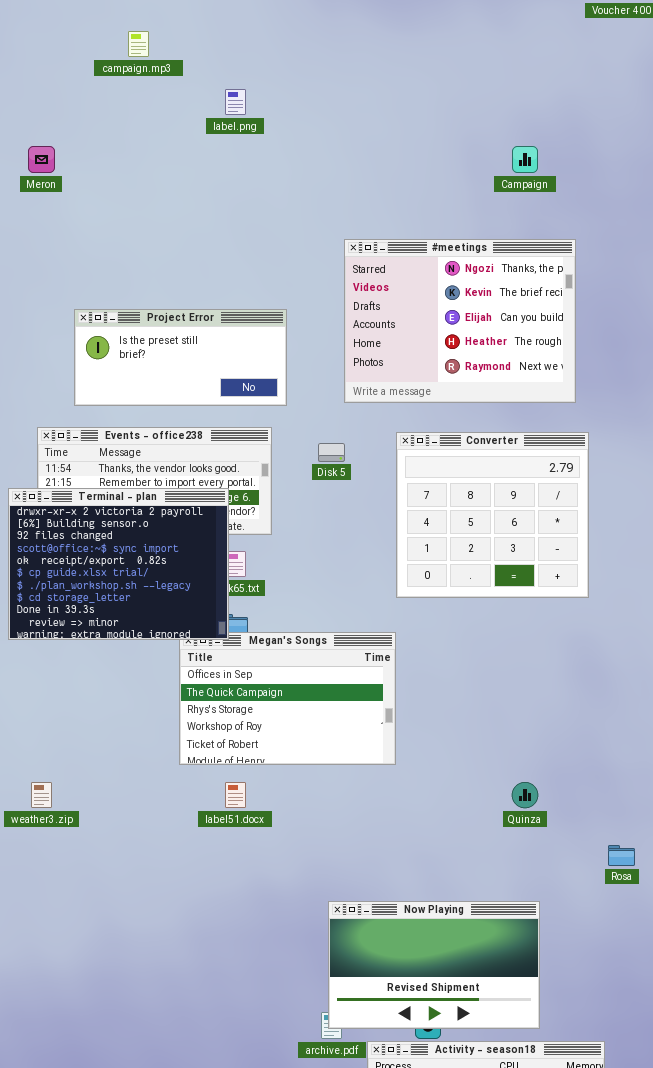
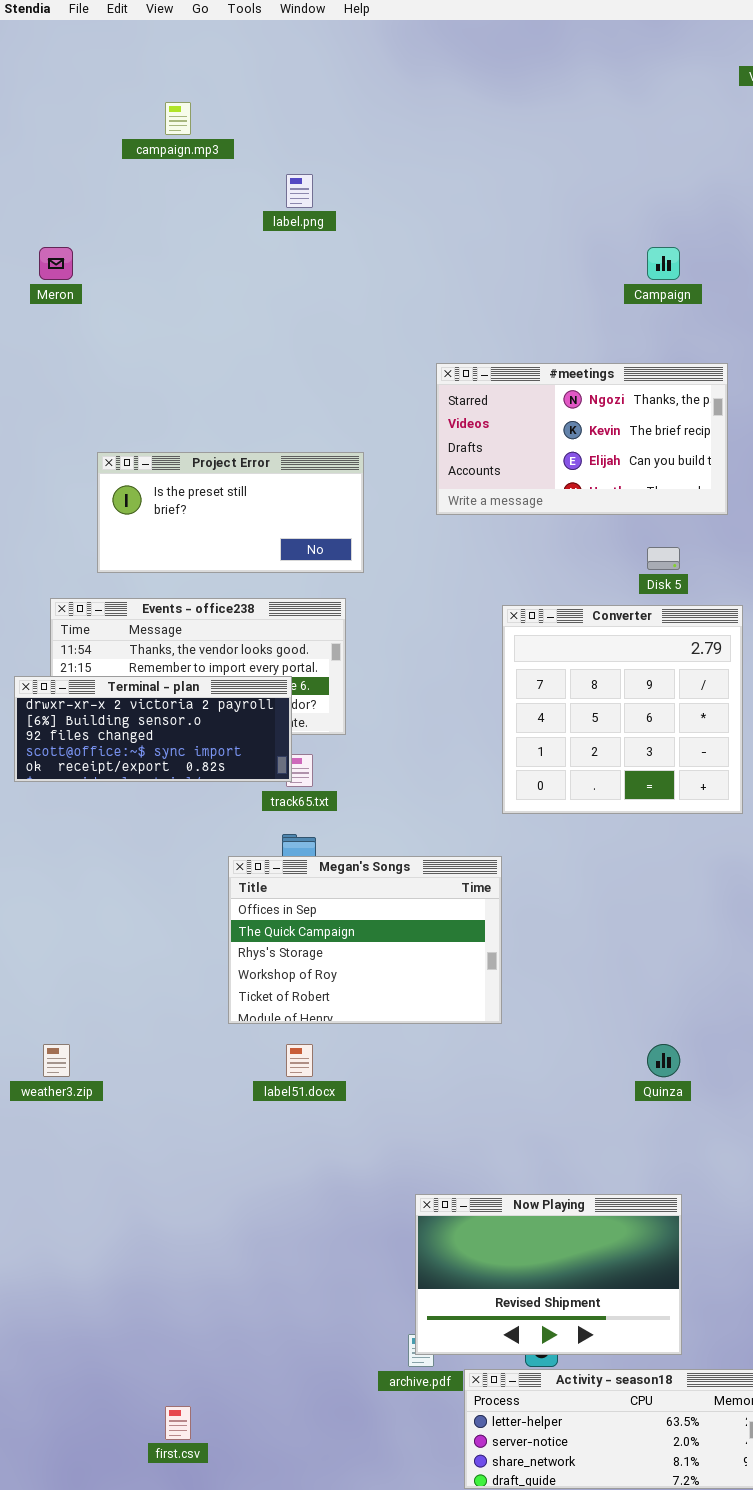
#meetings: [344,239,576,403] -> [436,363,728,515], resized
Disk 5: [318,443,345,462] -> [647,547,680,570], moved
Terminal - plan: [8,488,229,640] -> [14,676,292,782], resized

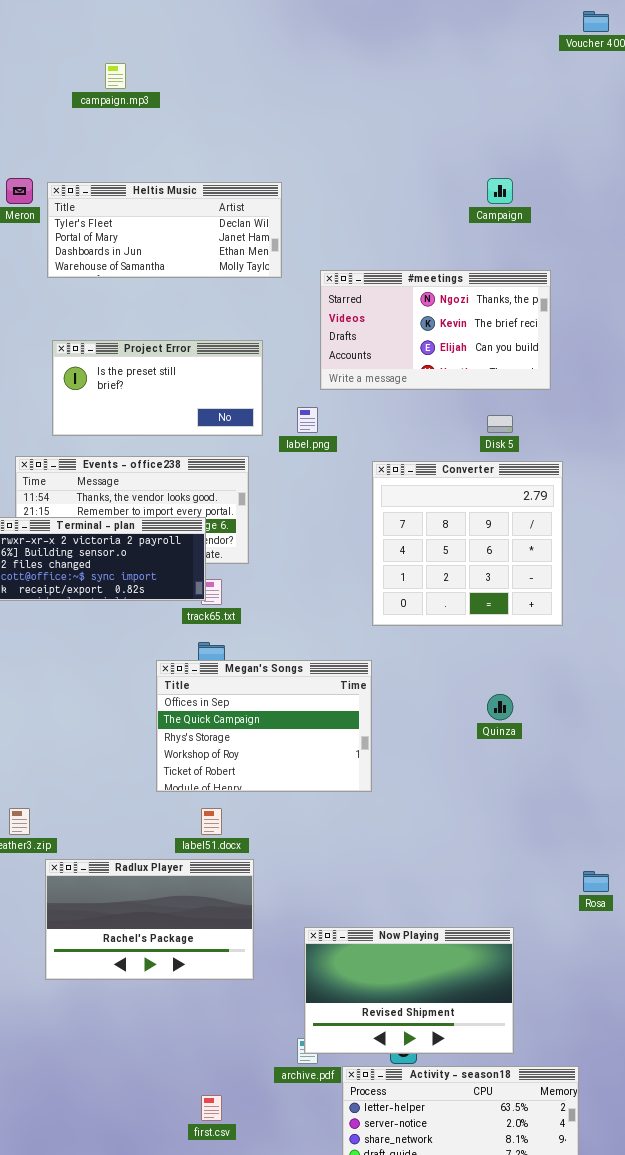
label.png: [286,174,313,208] -> [297,407,318,433], moved
Heltis Music: none -> [47,182,282,278], opened
Quinza: [647,1044,680,1077] -> [487,694,513,720], moved
Radlux Player: none -> [45,859,254,980], opened
first.csv: [165,1406,191,1440] -> [201,1095,222,1121], moved

